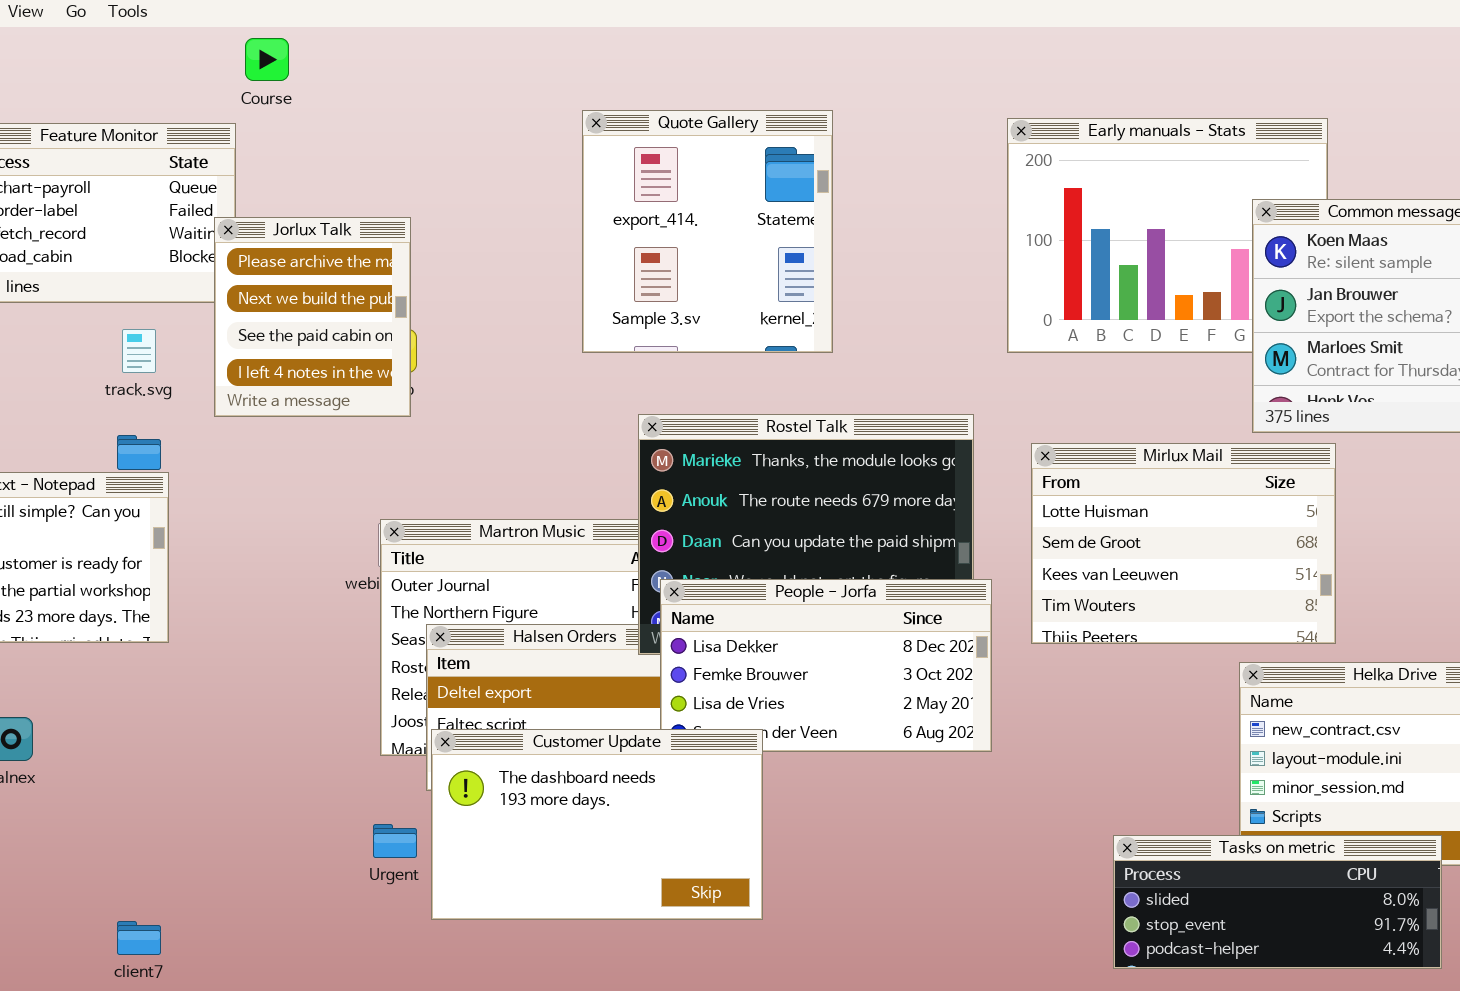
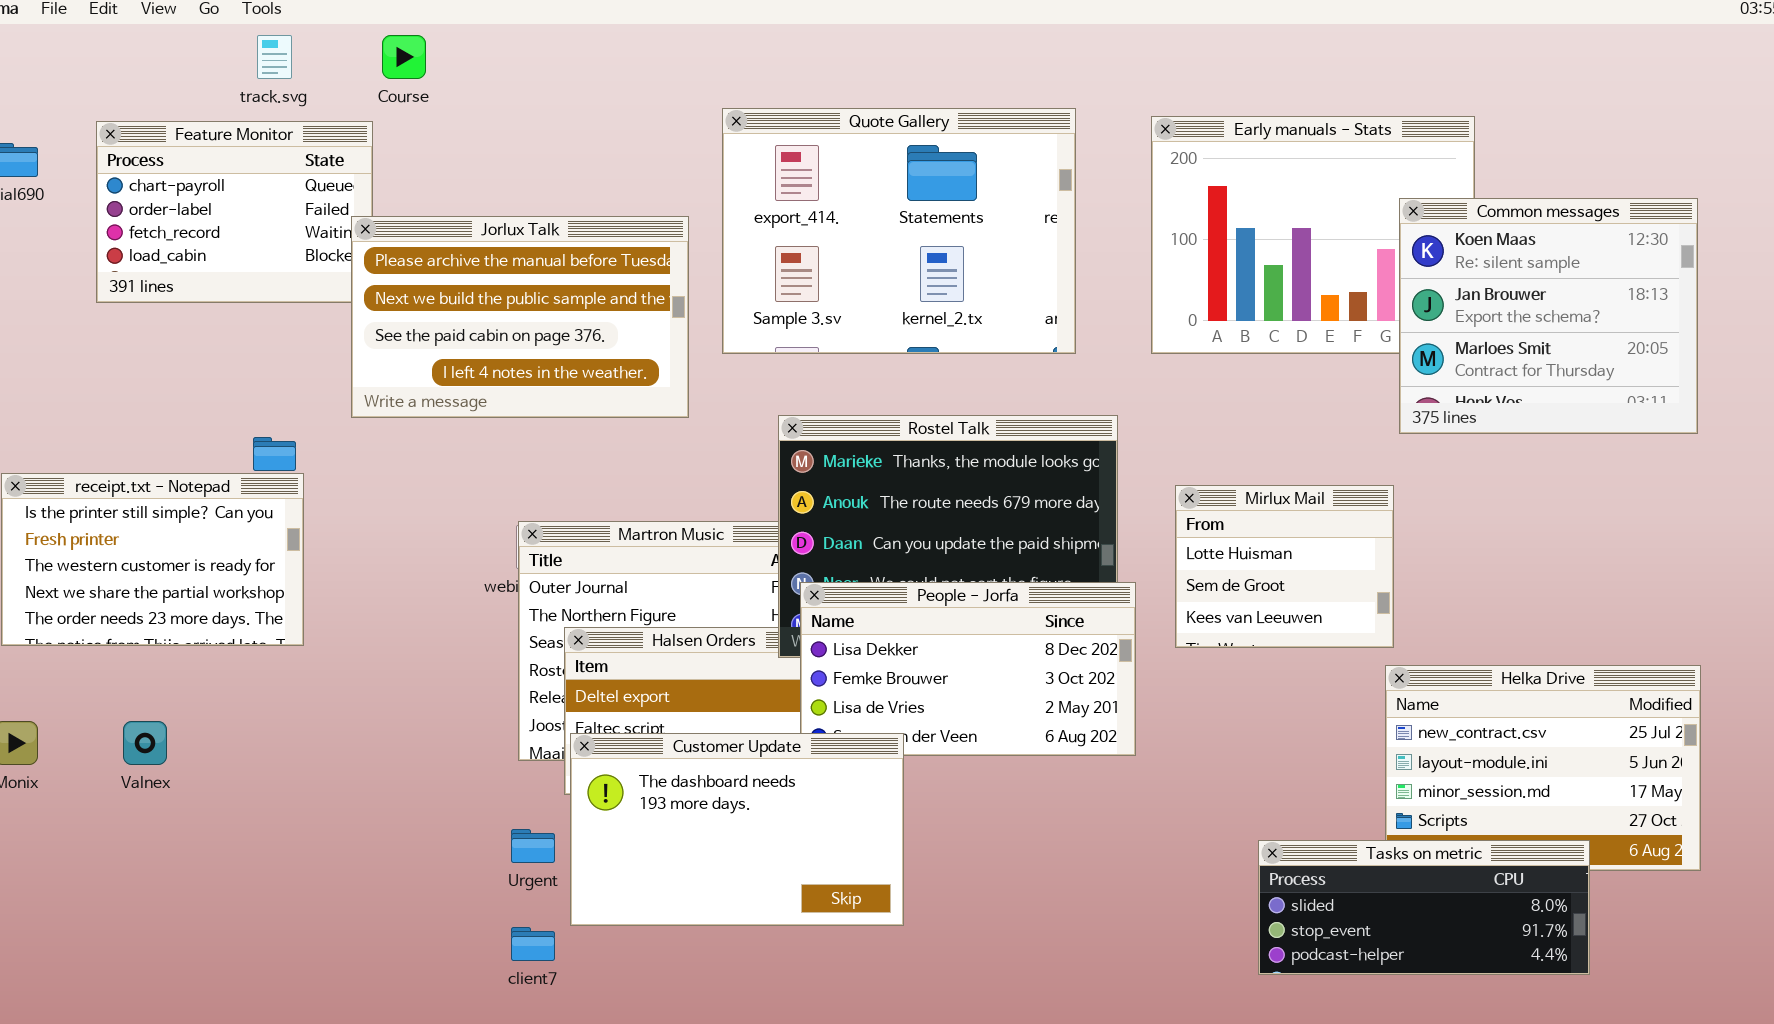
Quote Gallery: [582,110,833,353] -> [722,108,1076,354], resized
Jorlux Talk: [214,217,411,417] -> [351,216,689,418], resized
track.svg: [122,329,156,373] -> [257,35,292,79], moved
Mirlux Mail: [1031,443,1336,644] -> [1175,485,1394,648], resized
client7: [117,921,161,955] -> [511,927,555,961], moved

